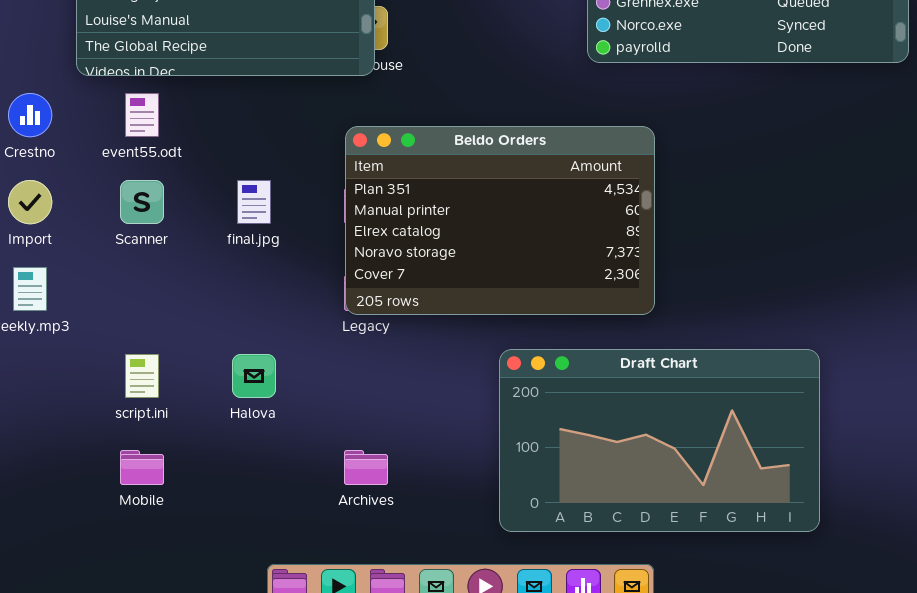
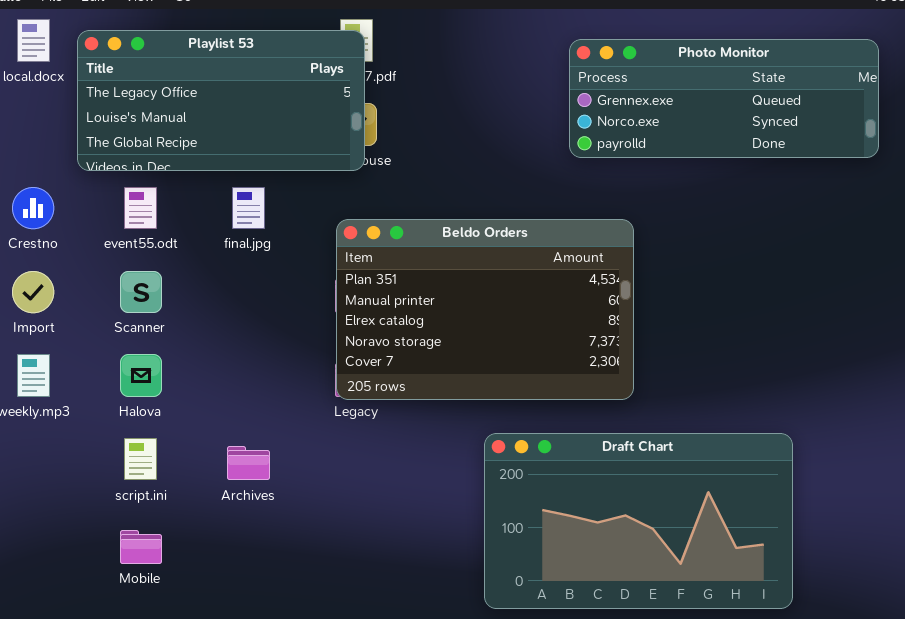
final.jpg: [237,180,271,224] -> [232,187,265,229], moved
Halova: [232,354,276,398] -> [120,354,162,397], moved
Archives: [344,450,388,485] -> [227,446,270,480], moved

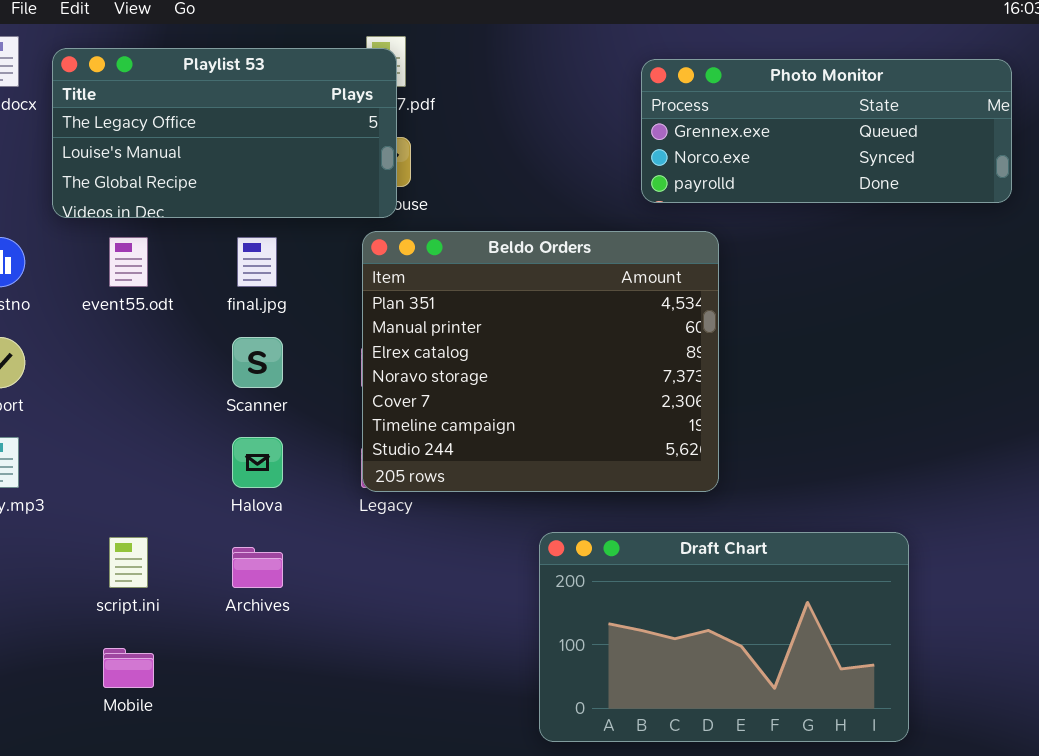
Beldo Orders: [336,219,634,400] -> [362,231,719,492], resized
Scanner: [120,271,162,313] -> [232,337,283,388], moved
Halova: [120,354,162,397] -> [232,437,283,488], moved

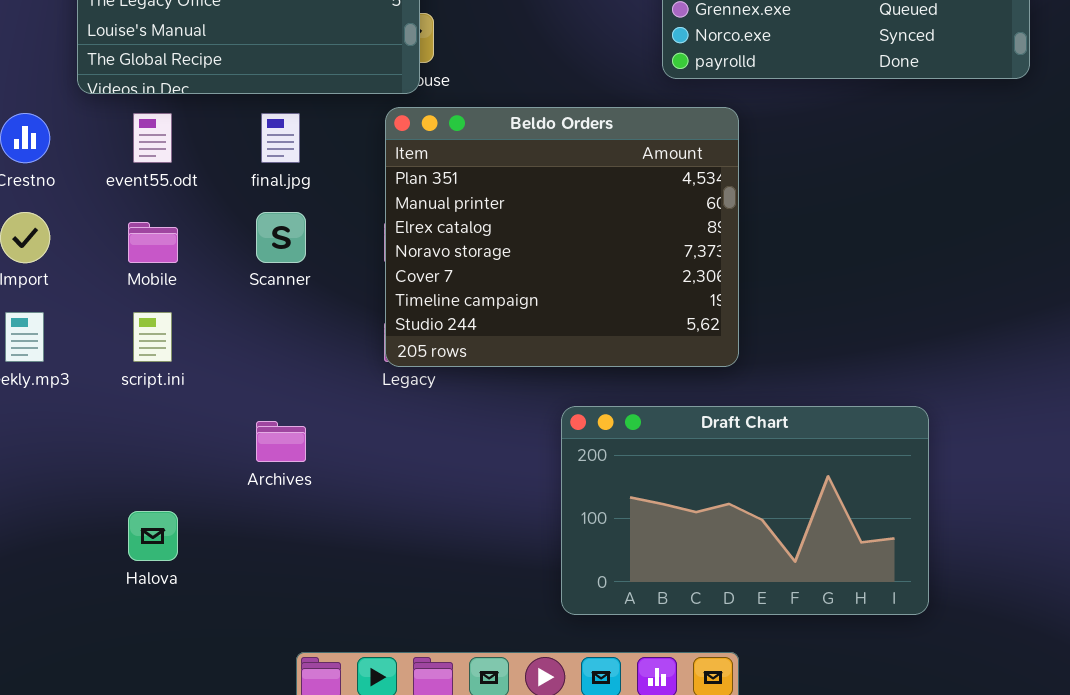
Halova: [232,437,283,488] -> [128,511,178,561], moved
script.ini: [109,537,148,588] -> [133,312,172,362], moved
Mobile: [103,648,154,688] -> [128,222,178,263], moved

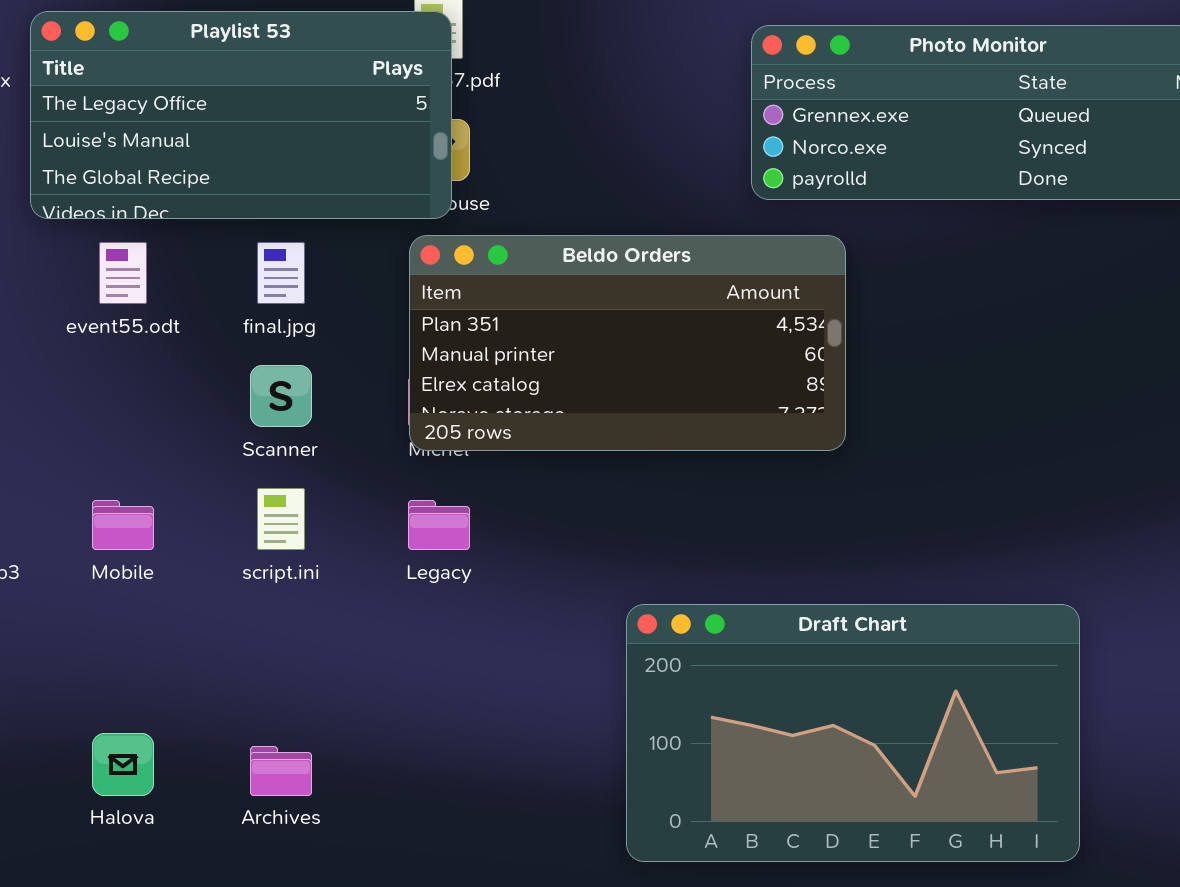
Beldo Orders: [385,107,739,367] -> [409,235,846,451], resized
Mobile: [128,222,178,263] -> [92,500,154,550], moved
script.ini: [133,312,172,362] -> [257,488,305,550], moved
Archives: [256,421,306,462] -> [250,746,312,796], moved

